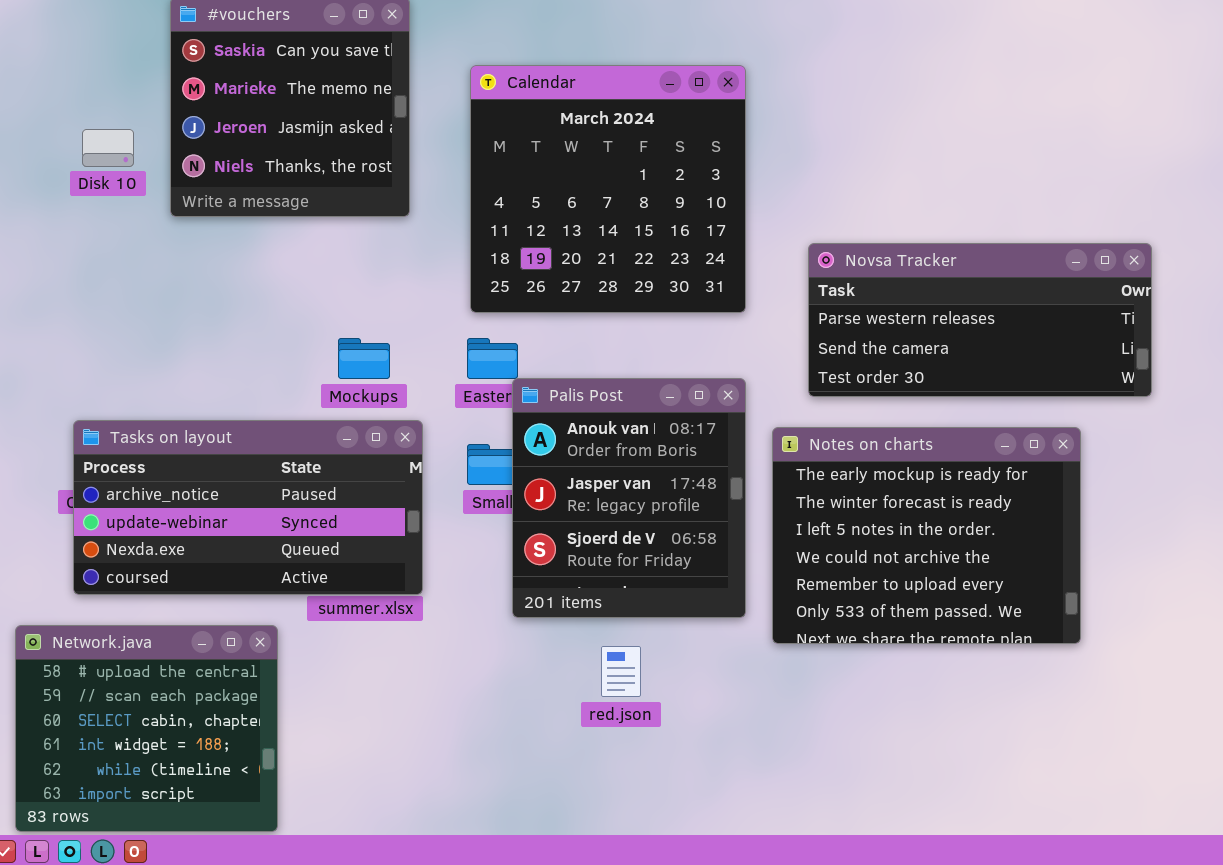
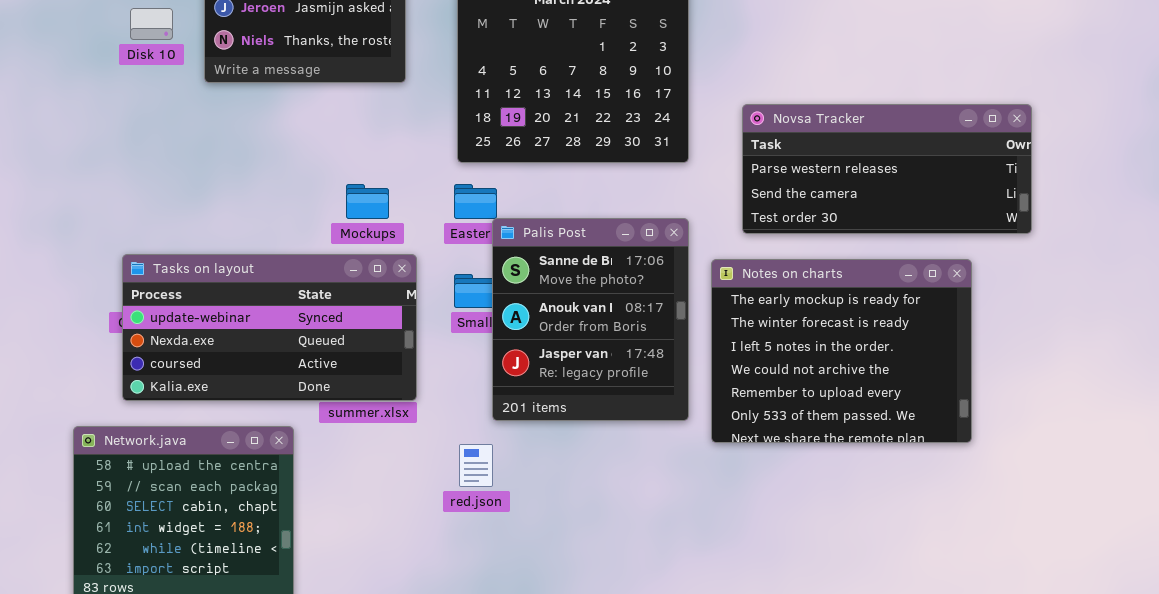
Palis Post: [512,378,746,618] -> [492,218,689,421], scrolled up 1 row
Tasks on layout: [73,420,423,595] -> [122,254,417,401], scrolled down 1 row
red.json: [601,646,641,697] -> [459,444,493,487], moved

